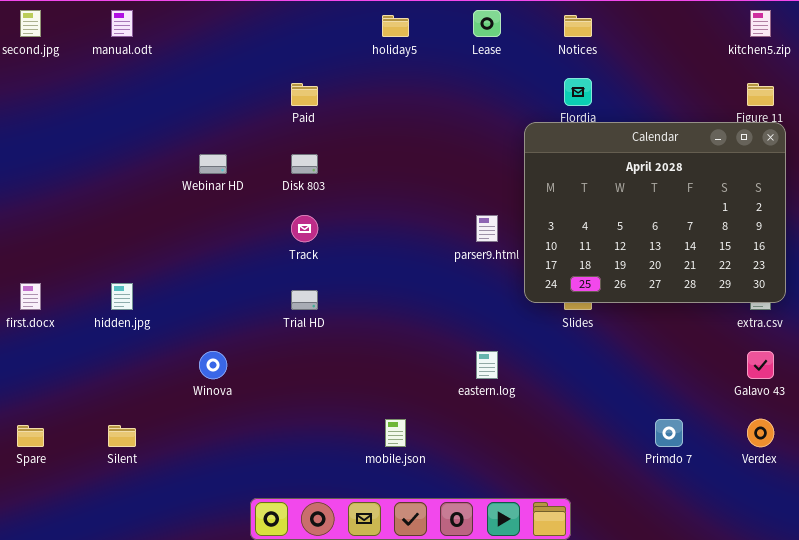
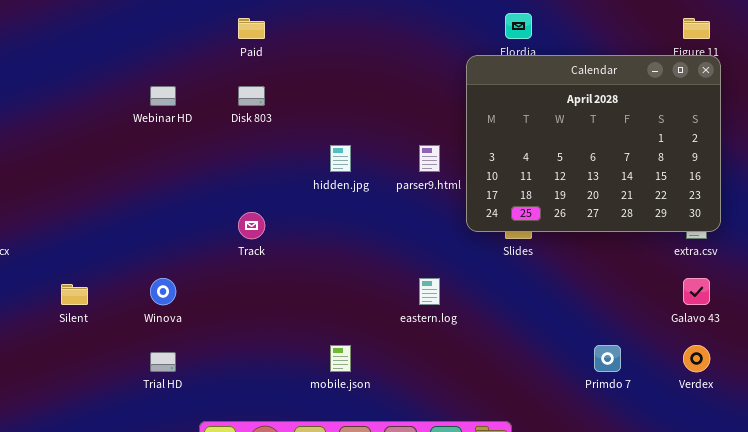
Track: [291,215,318,242] -> [238,212,265,239], moved
hidden.jpg: [111,283,133,310] -> [330,145,351,172], moved
Trial HD: [291,290,318,310] -> [150,352,176,372], moved
Silent: [108,425,136,447] -> [61,284,88,305], moved

